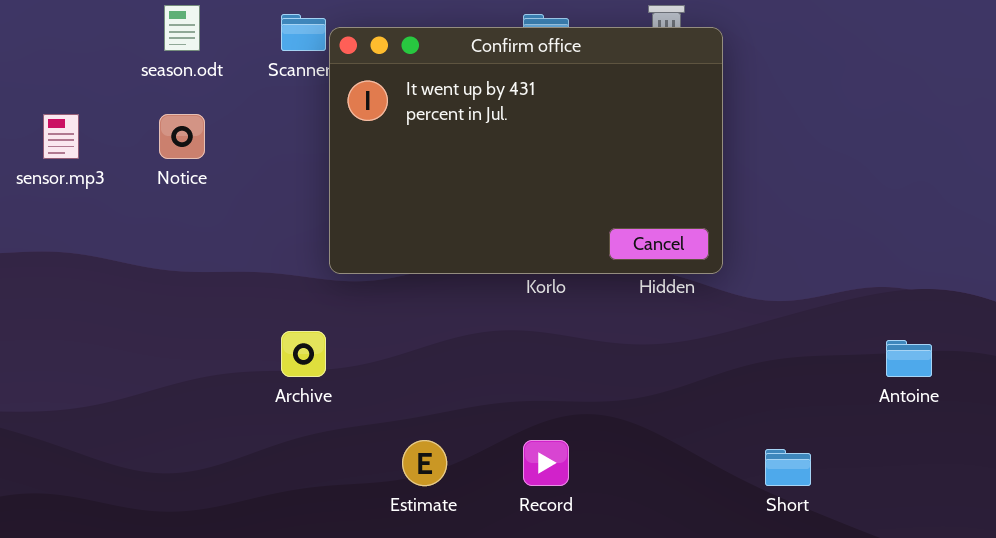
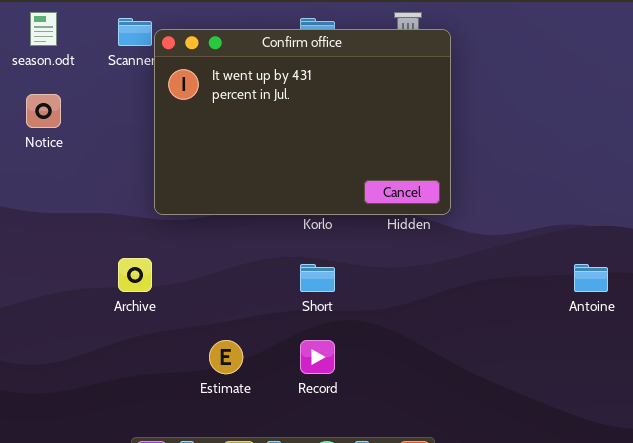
Short: [765,449,811,486] -> [300,264,335,292], moved

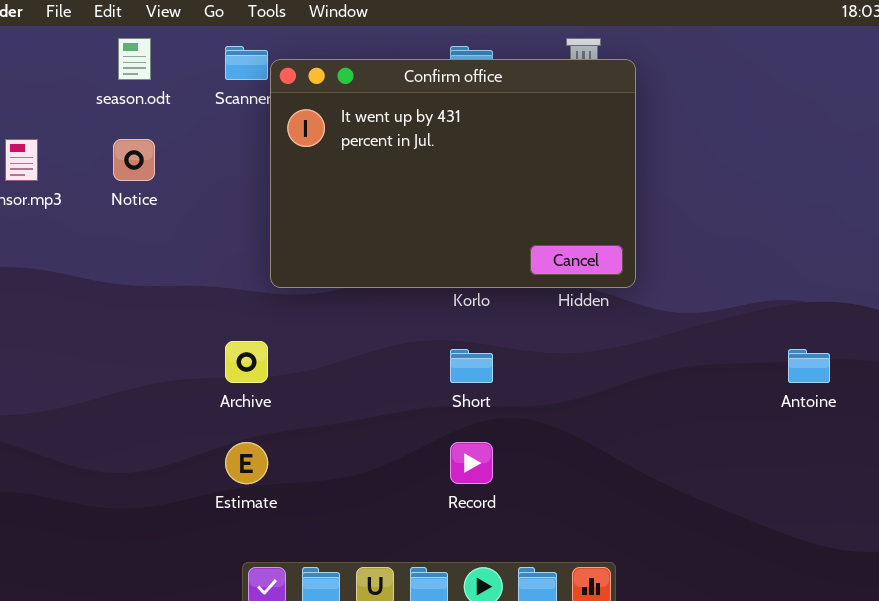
Estimate: [209,340,243,374] -> [225,442,268,484], moved

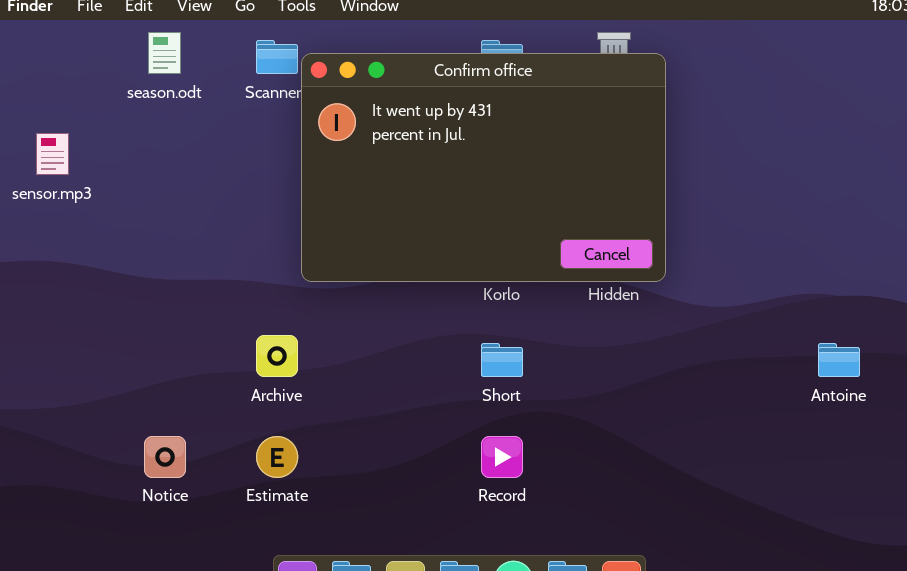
Notice: [113,139,155,181] -> [144,436,186,478], moved

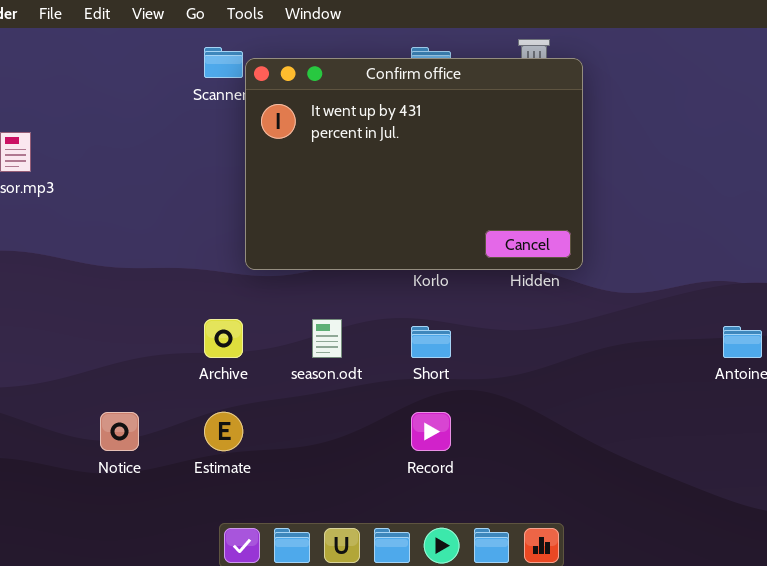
season.odt: [148,32,181,74] -> [312,319,342,358], moved

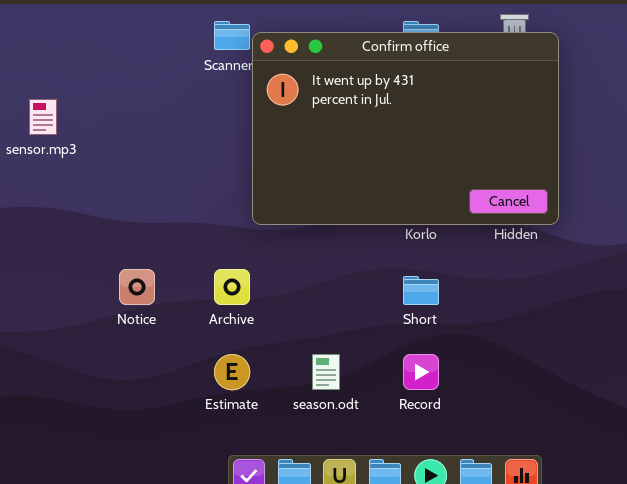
season.odt: [312,319,342,358] -> [312,354,340,390], moved
Notice: [100,412,139,451] -> [119,269,155,305], moved

